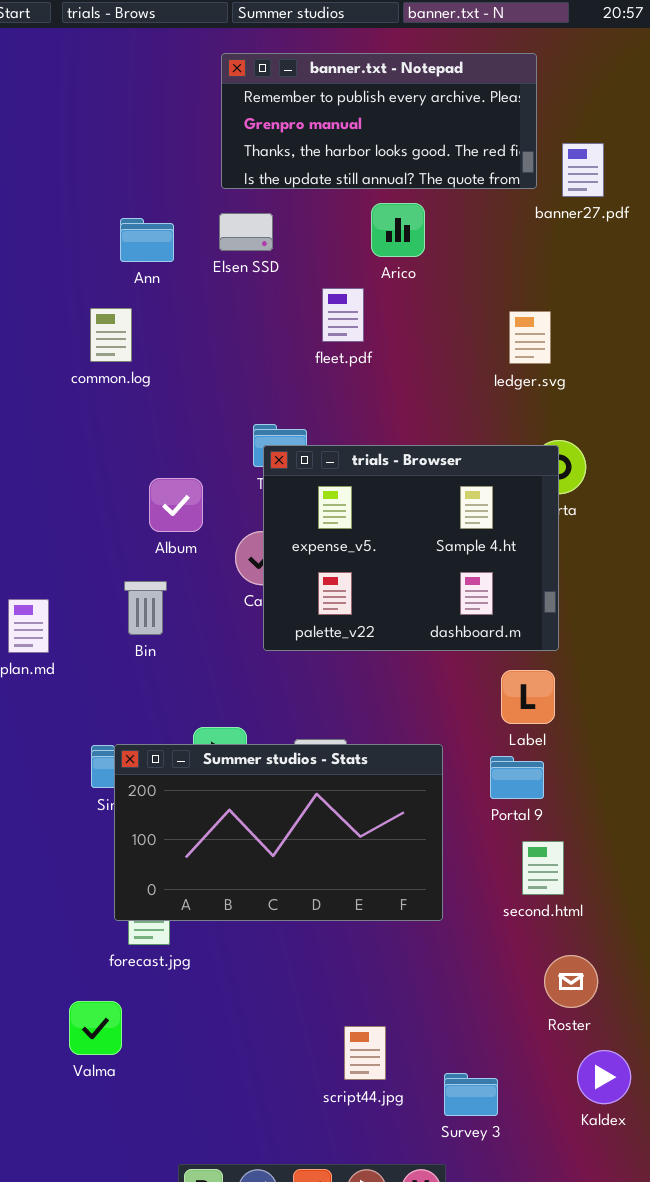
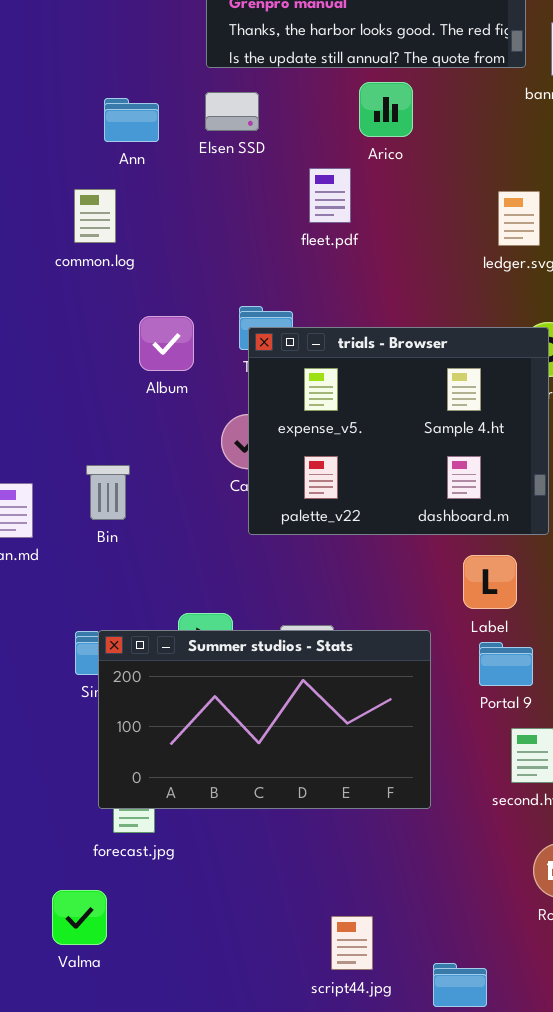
Album: [149,478,203,532] -> [139,316,194,371], moved
Bin: [124,581,167,635] -> [86,465,130,520], moved
Label: [501,670,555,724] -> [463,555,517,609], moved

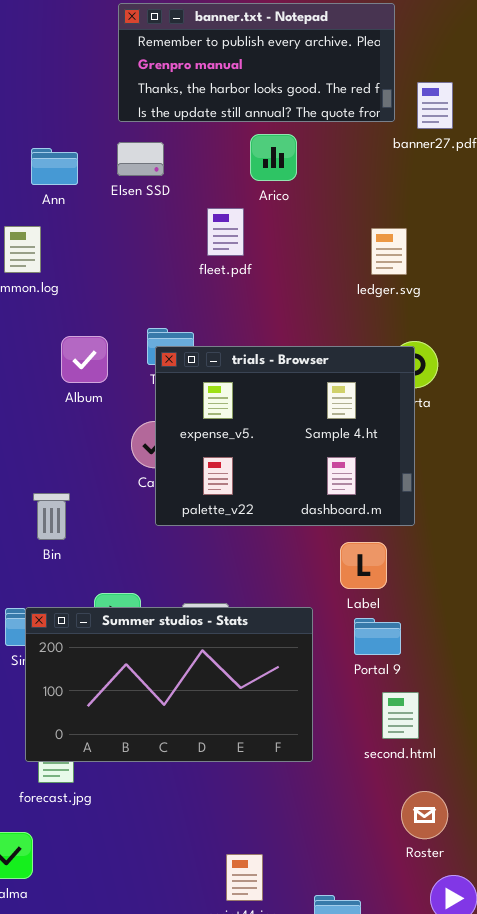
Bin: [86,465,130,520] -> [33,493,70,540], moved

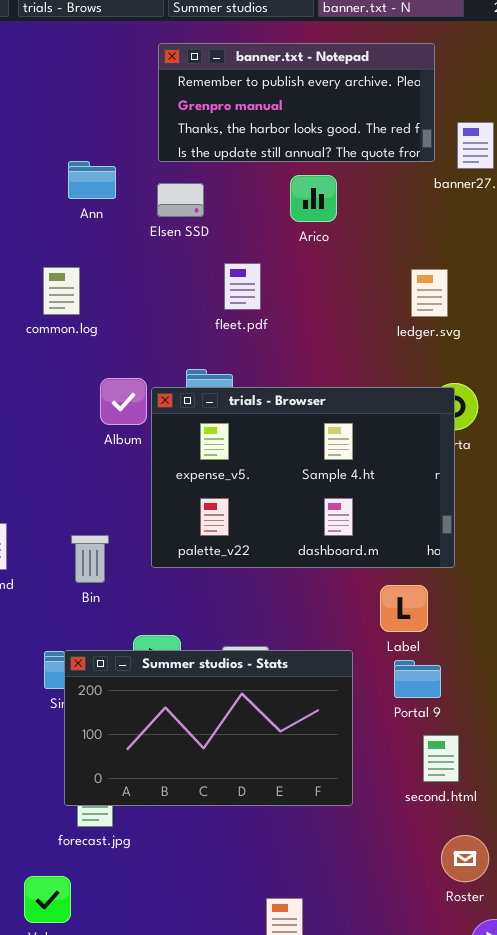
Ann: [31,148,78,185] -> [68,161,116,199], moved
fleet.pdf: [207,208,244,256] -> [224,263,261,310], moved
trials - Browser: [155,346,415,526] -> [151,387,455,568], resized

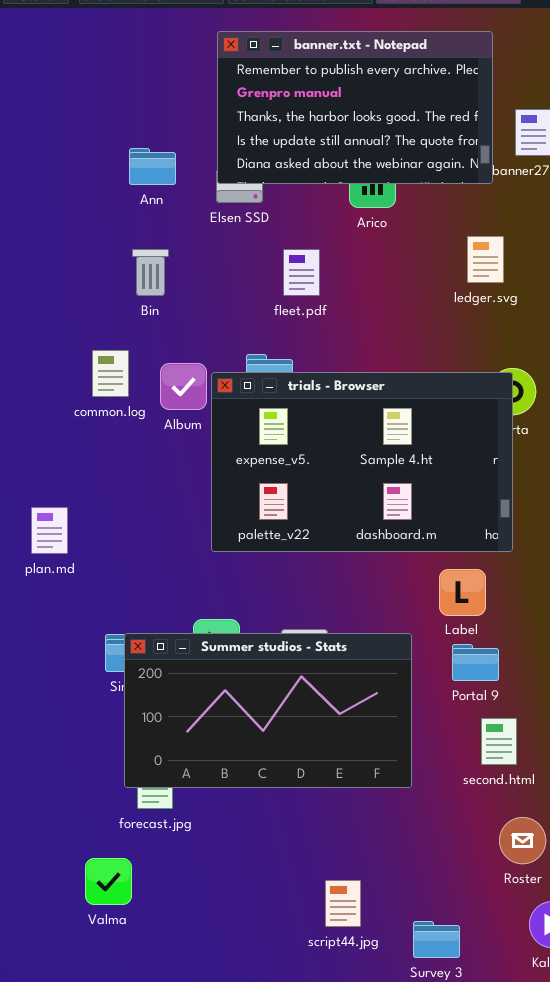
banner.txt - Notepad: [158,43,435,162] -> [217,31,493,184], resized
common.log: [43,267,80,315] -> [92,350,129,397], moved
ledger.svg: [411,269,448,317] -> [467,236,504,283], moved
Bin: [71,535,109,583] -> [132,249,169,296], moved

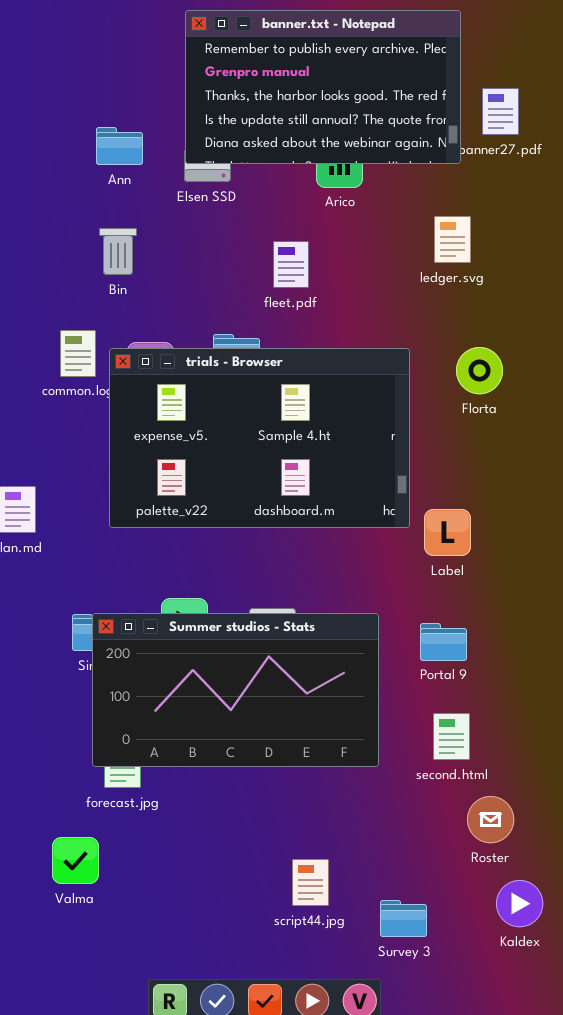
fleet.pdf: [283,249,320,296] -> [273,241,309,288], moved
trials - Browser: [211,372,513,552] -> [109,348,410,528], moved
Label: [439,569,486,616] -> [424,509,471,556], moved
second.html: [481,718,517,765] -> [433,713,470,760], moved

